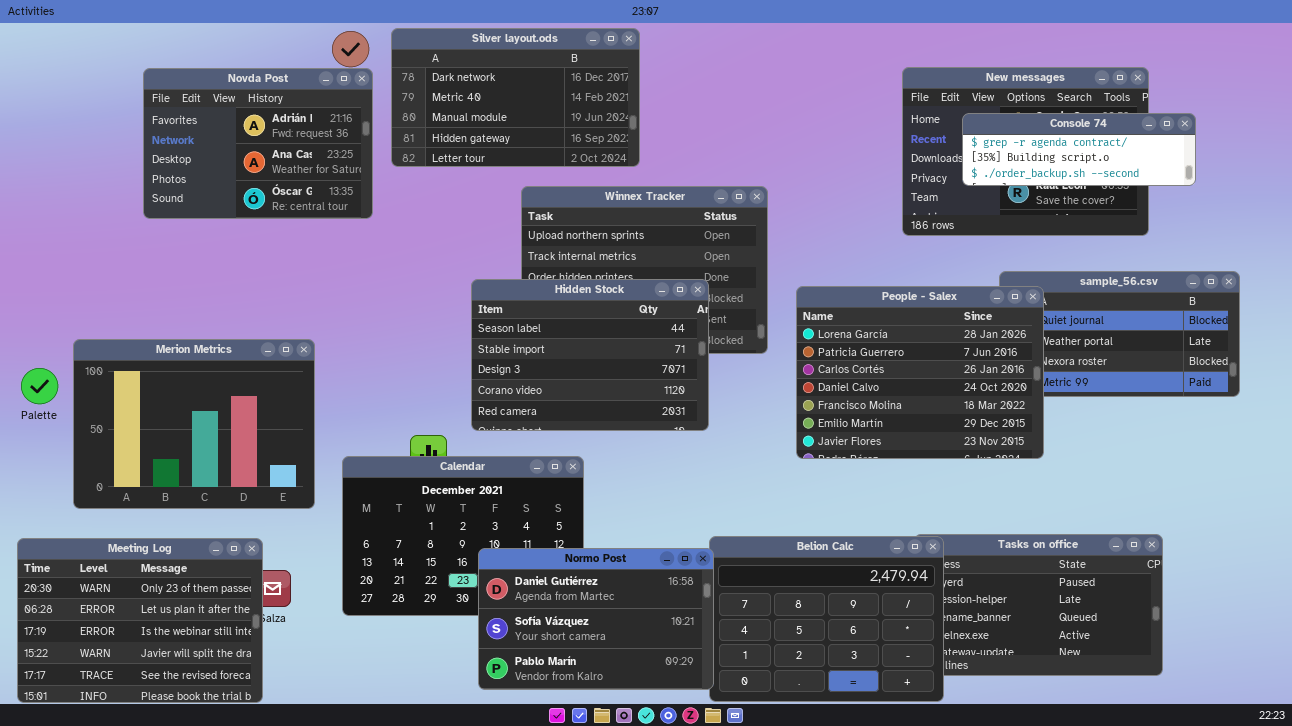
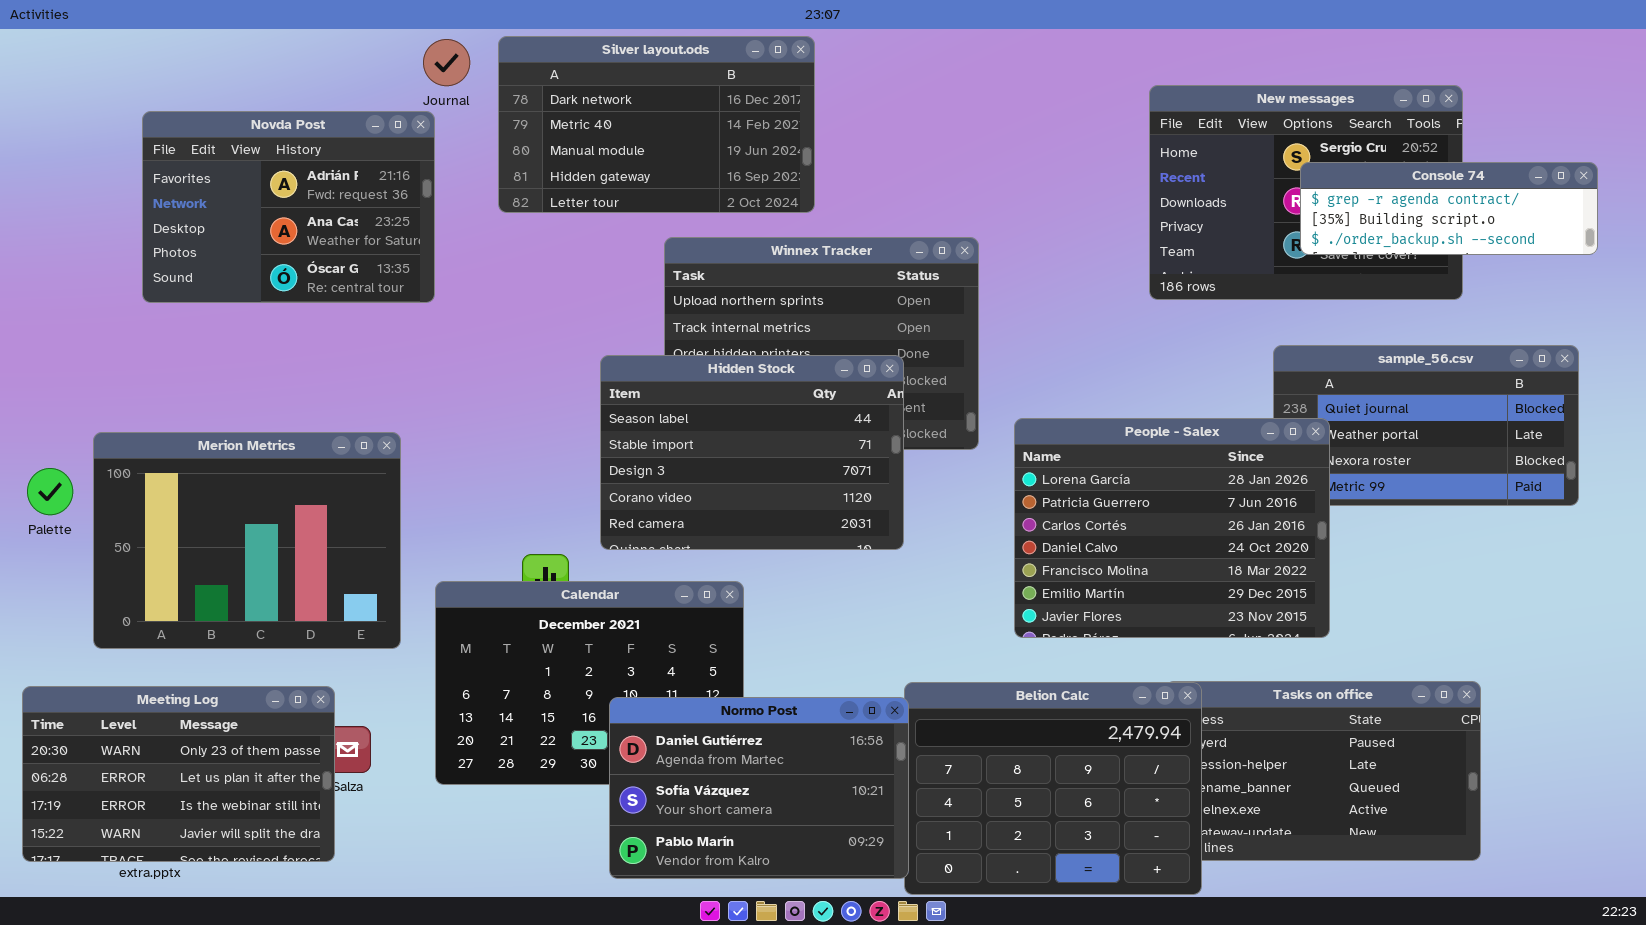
Novda Post: [143,68,373,219] -> [142,111,435,303], moved
Console 74: [962,113,1196,186] -> [1300,162,1598,255], moved
People - Salex: [796,286,1044,459] -> [1014,418,1330,638], moved
Meeting Log: [17,538,263,703] -> [22,686,335,862], resized

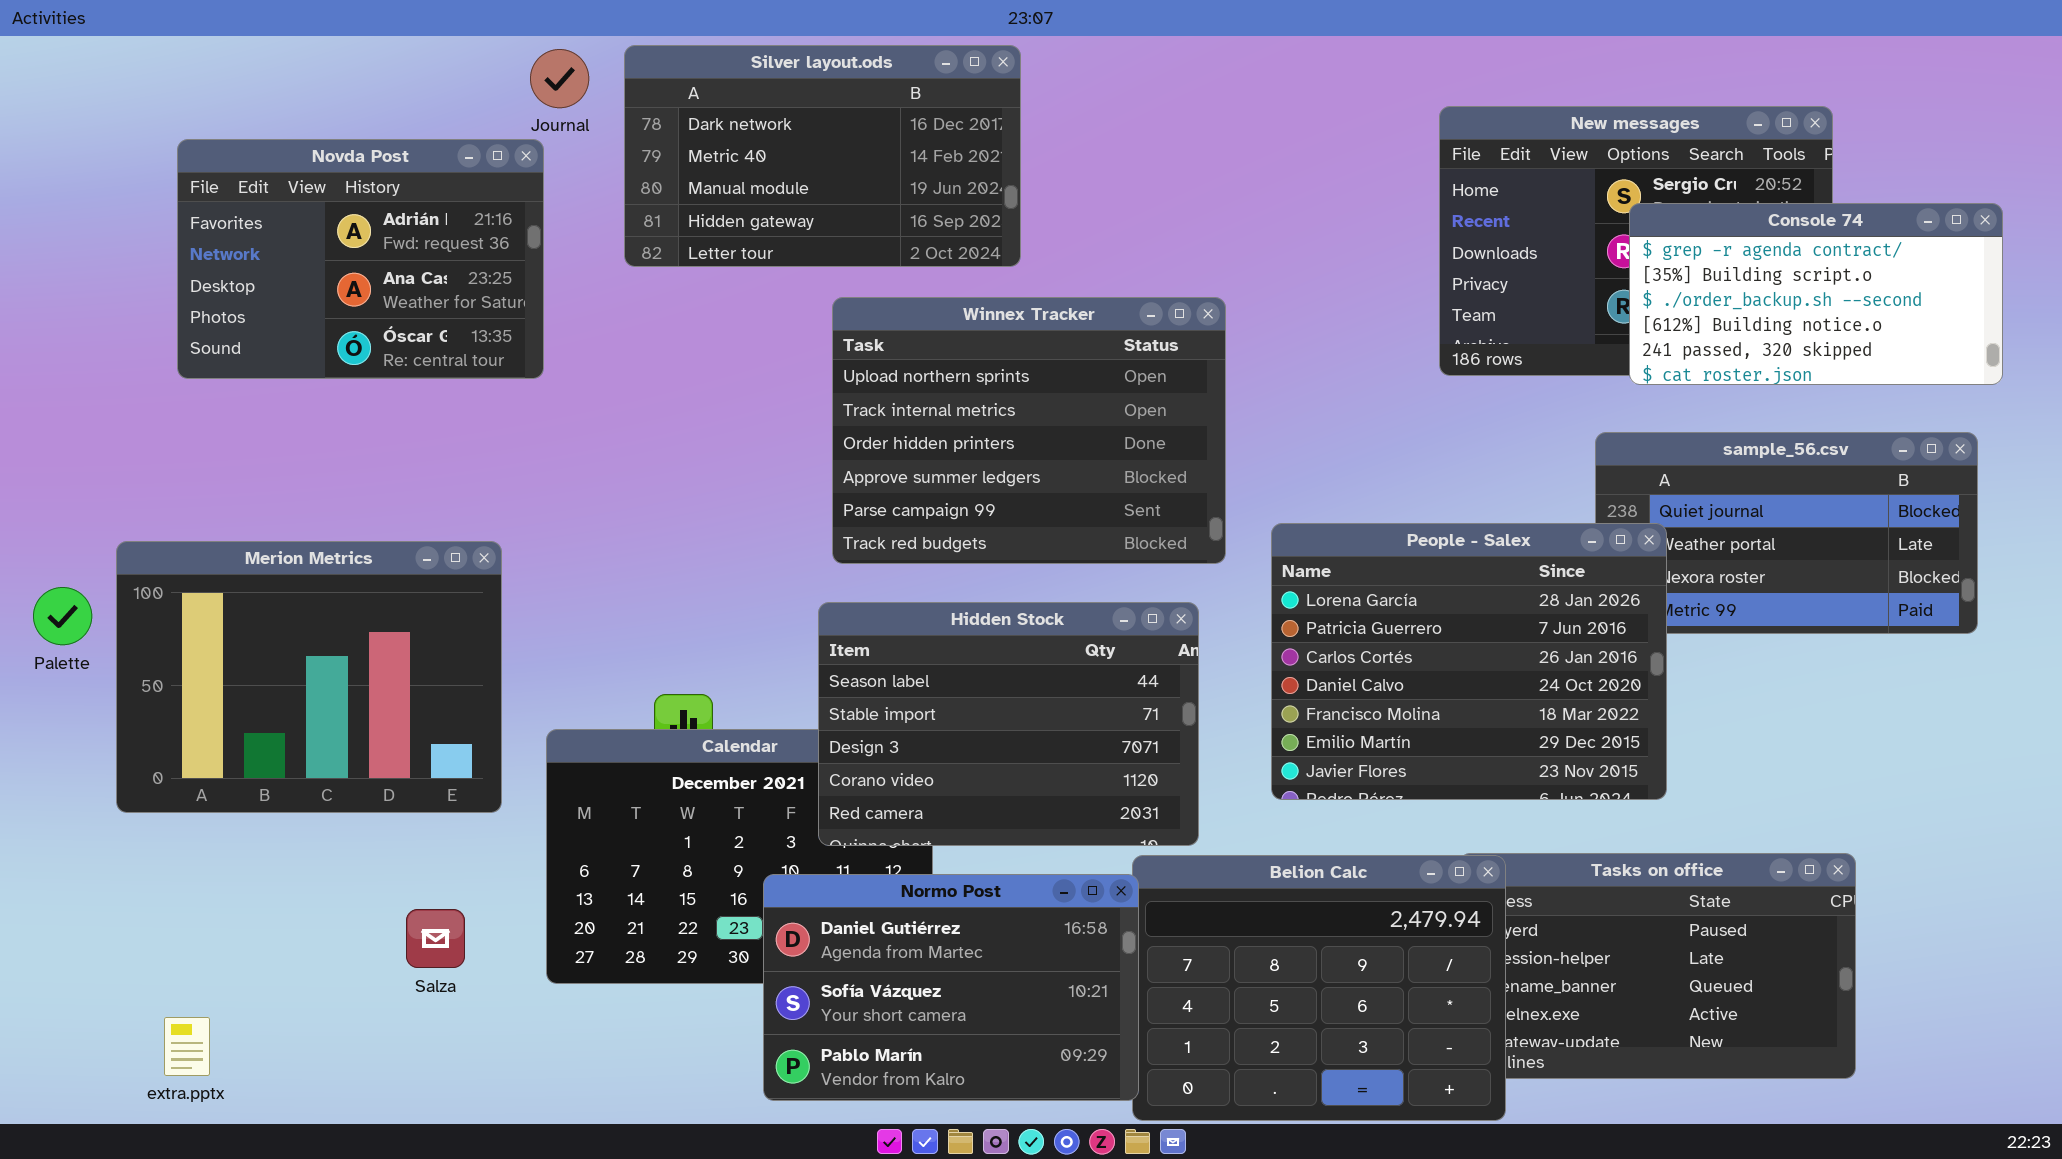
Console 74: [1300,162,1598,255] -> [1629,203,2003,385], resized
Hidden Stock: [600,355,904,550] -> [818,602,1199,846], moved
Meeting Log: [22,686,335,862] -> none, closed

